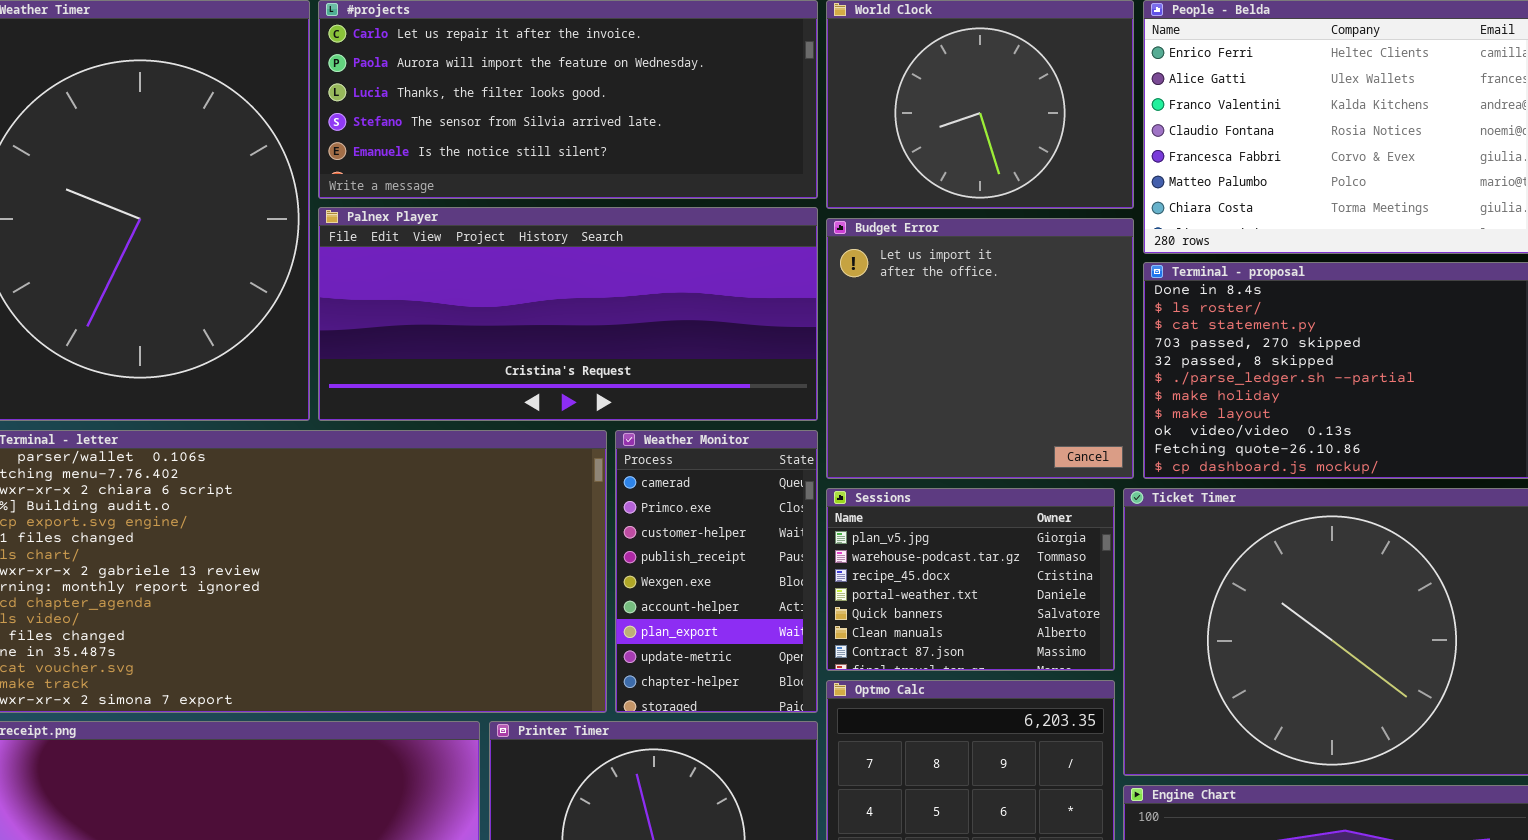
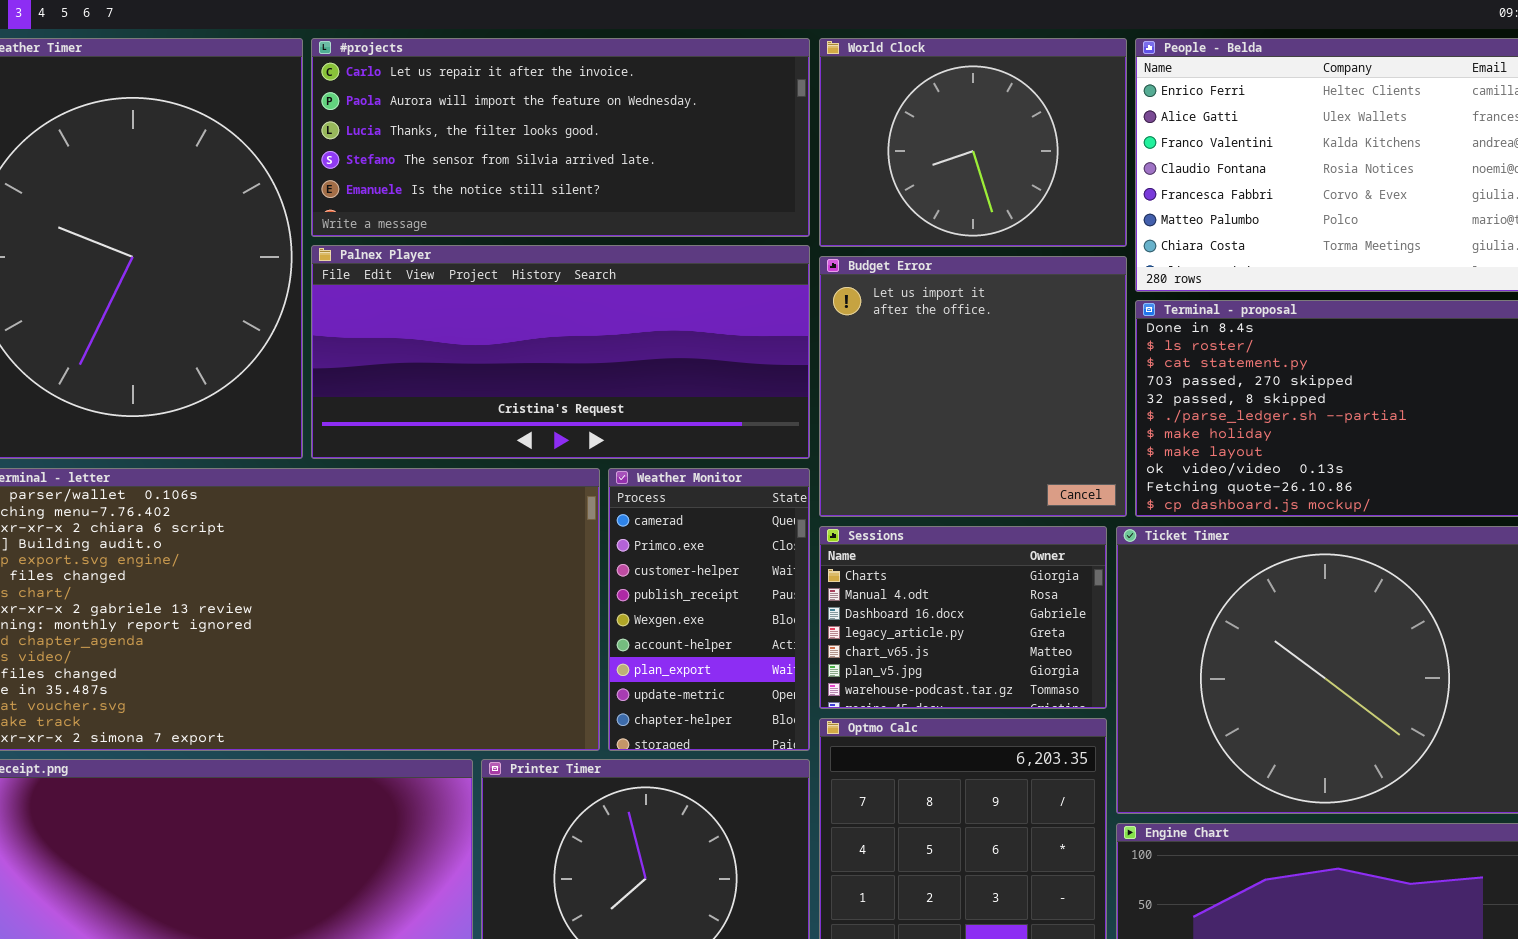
Sessions: [826,488,1115,671] -> [819,526,1107,709], scrolled up 5 rows

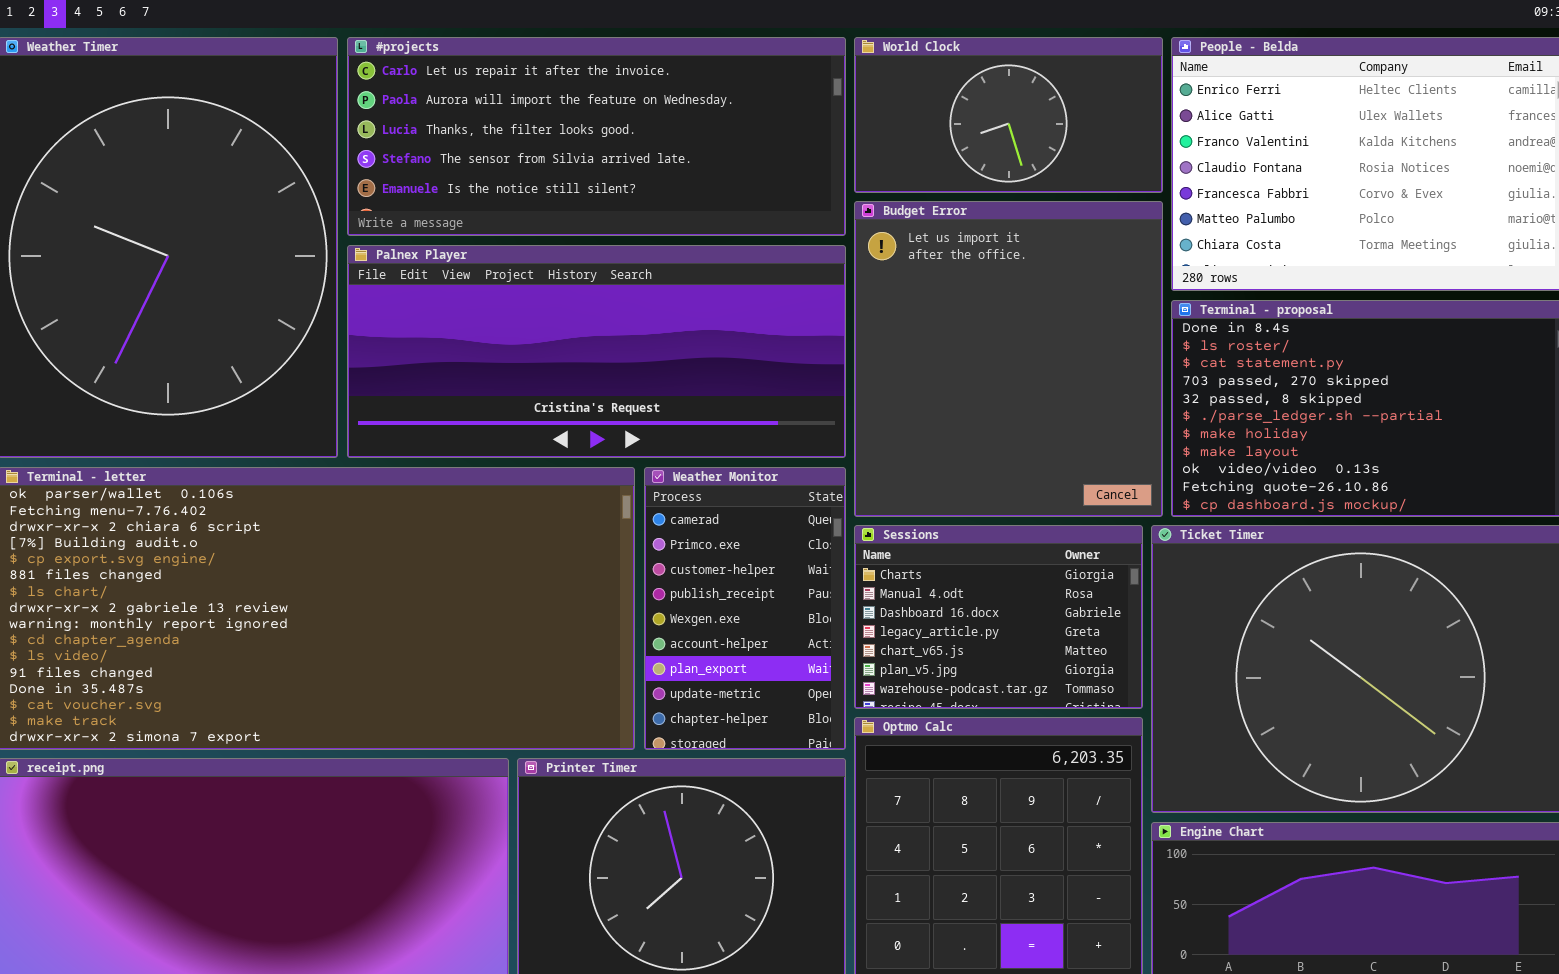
World Clock: [819,38,1127,247] -> [854,37,1163,193], resized
Budget Error: [819,256,1127,517] -> [854,201,1163,517], resized

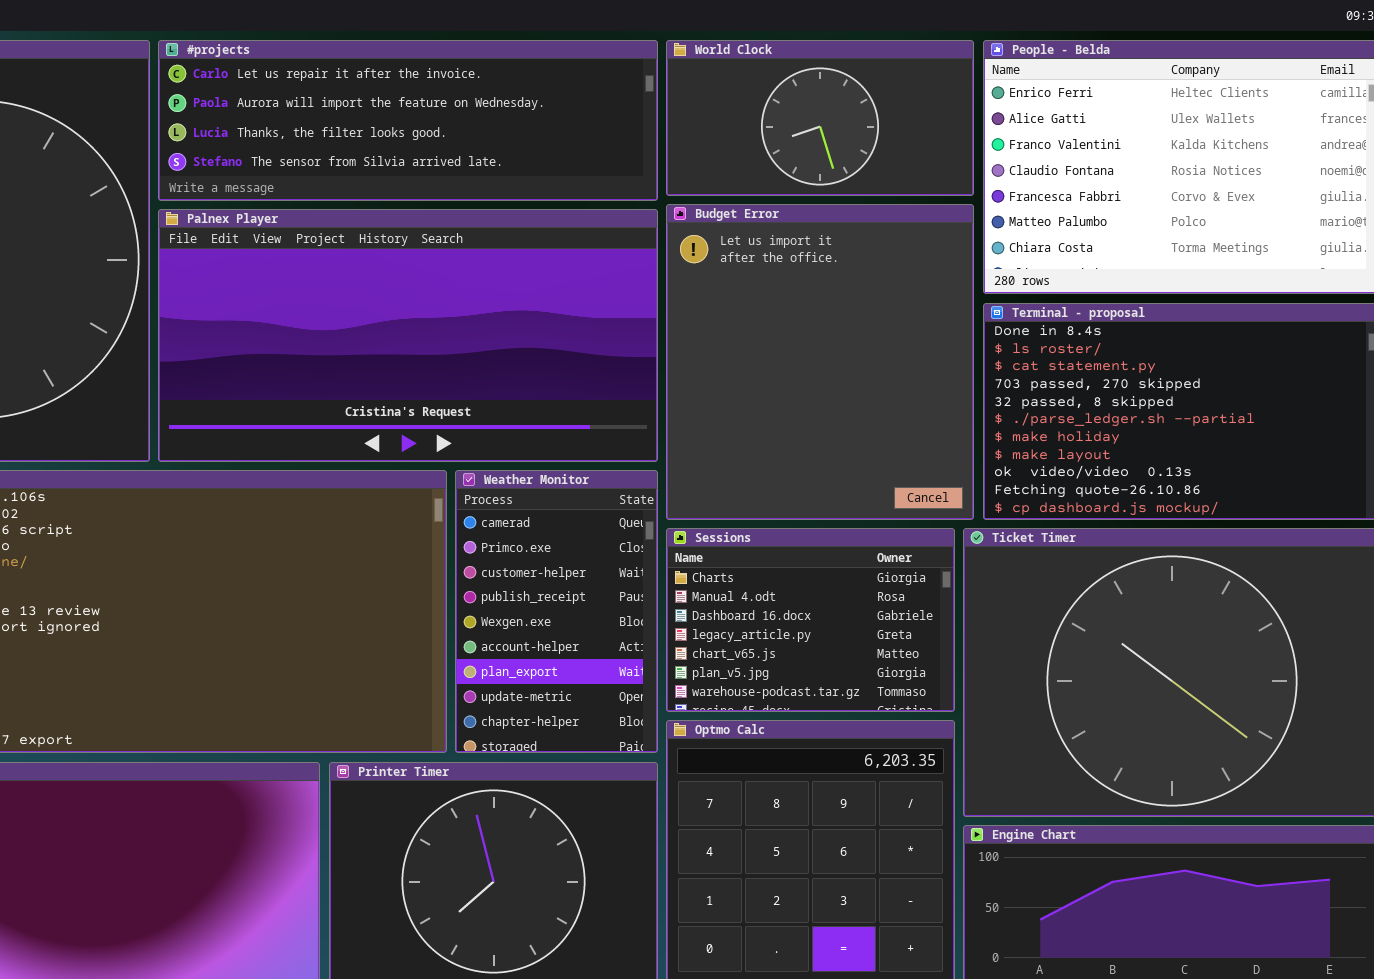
#projects: [347,37,846,236] -> [158,40,658,201], resized
Palnex Player: [347,245,846,458] -> [158,209,658,462], resized

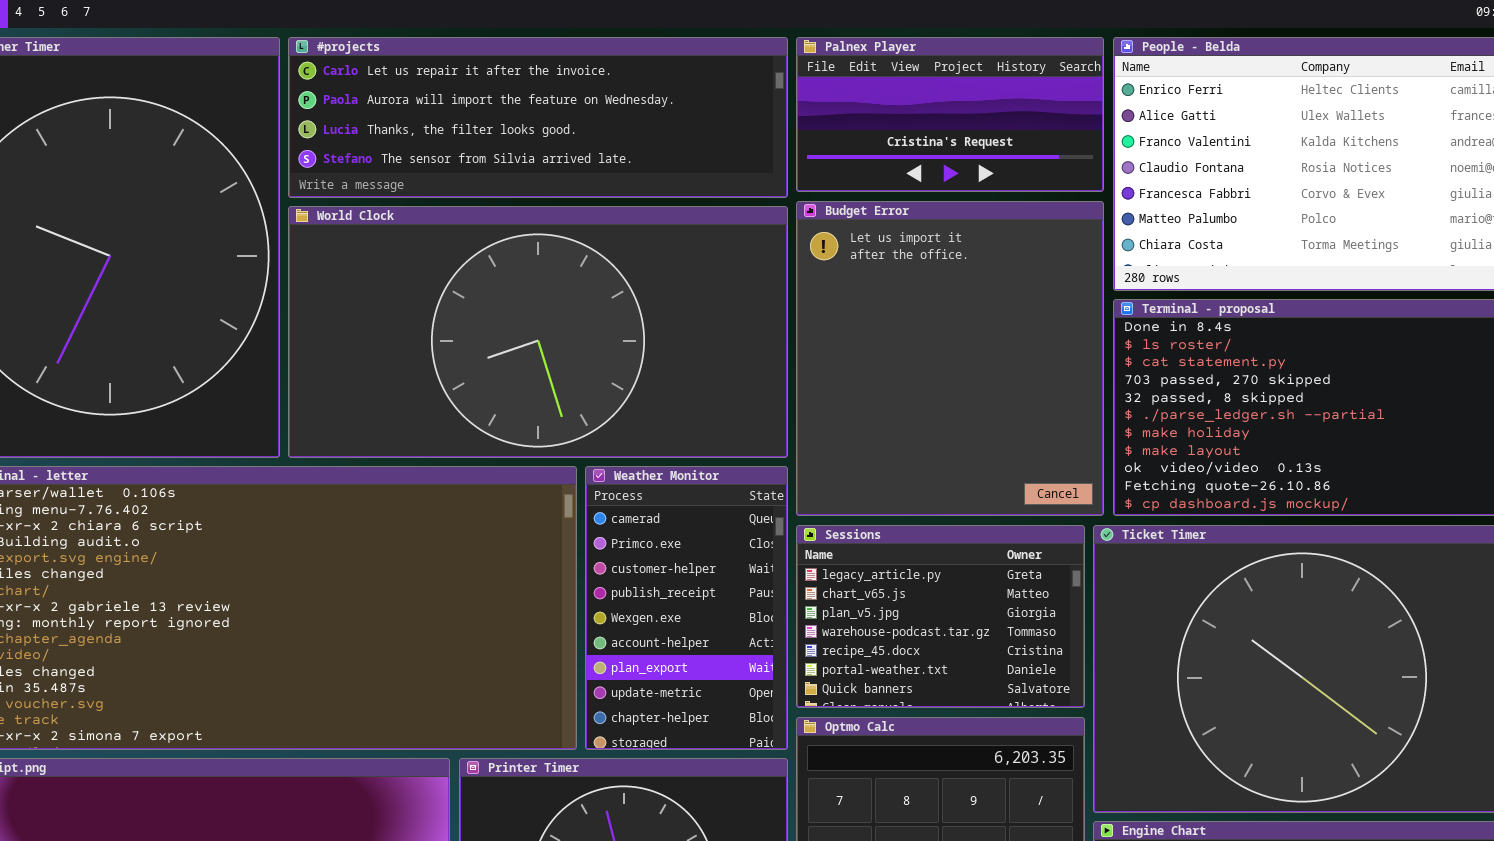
World Clock: [666,40,974,196] -> [288,206,788,458], moved, resized
Palnex Player: [158,209,658,462] -> [796,37,1104,192], moved, resized
Sessions: [666,528,955,712] -> [796,525,1085,708], scrolled down 3 rows

